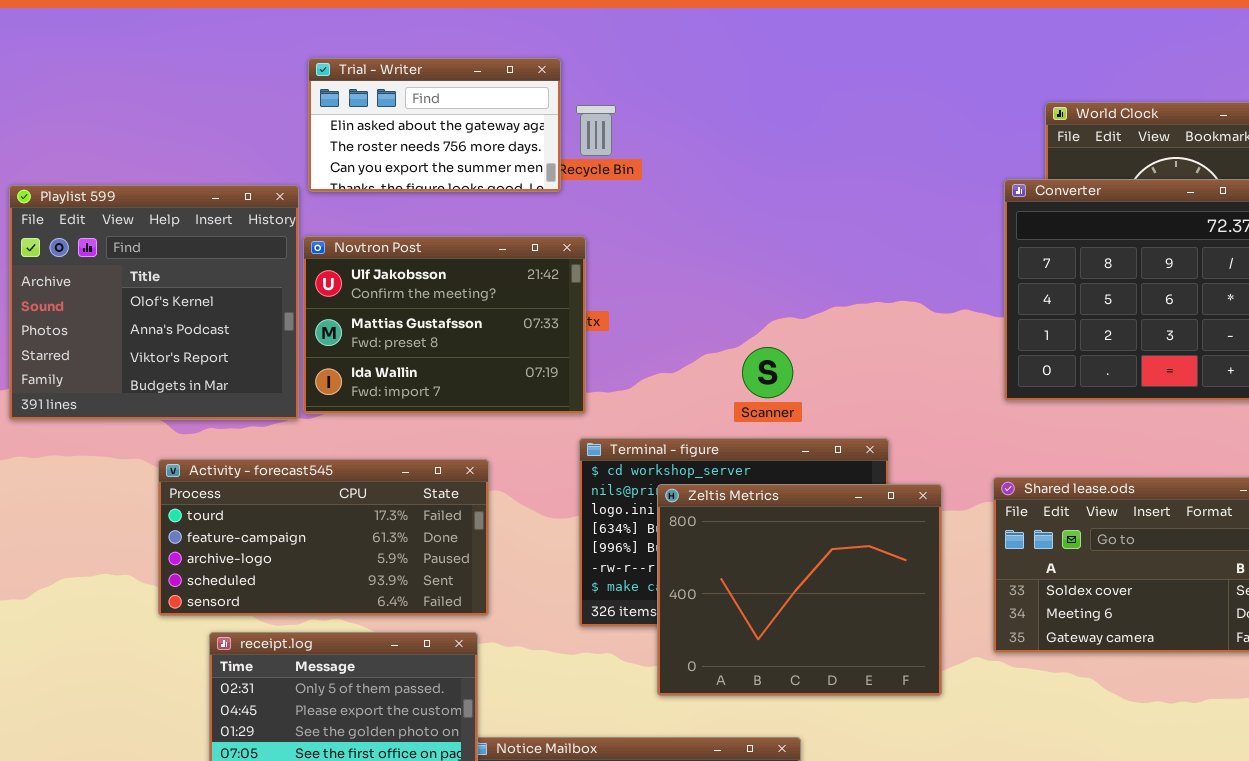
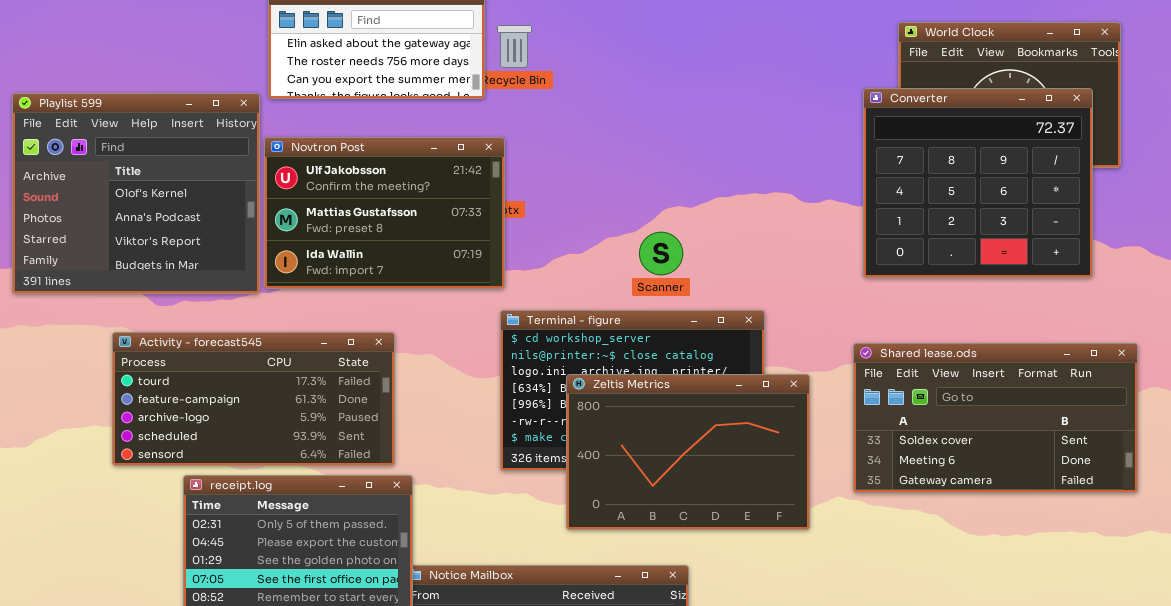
Activity - forecast545: [158,459,489,616] -> [112,332,395,466], moved
Zeltis Metrics: [657,484,942,696] -> [566,374,810,530], resized

